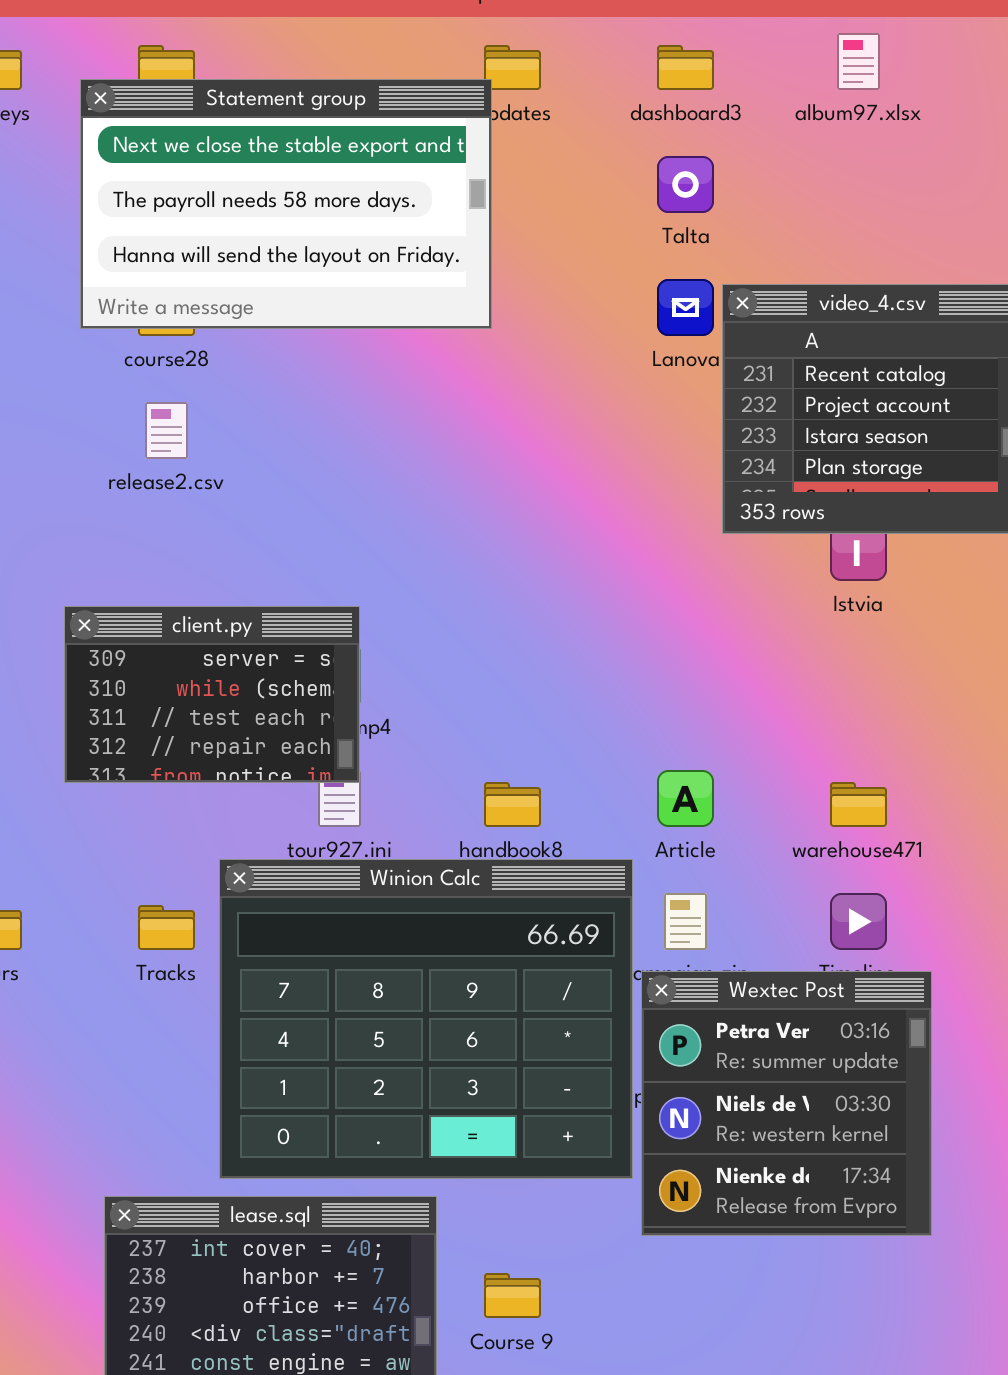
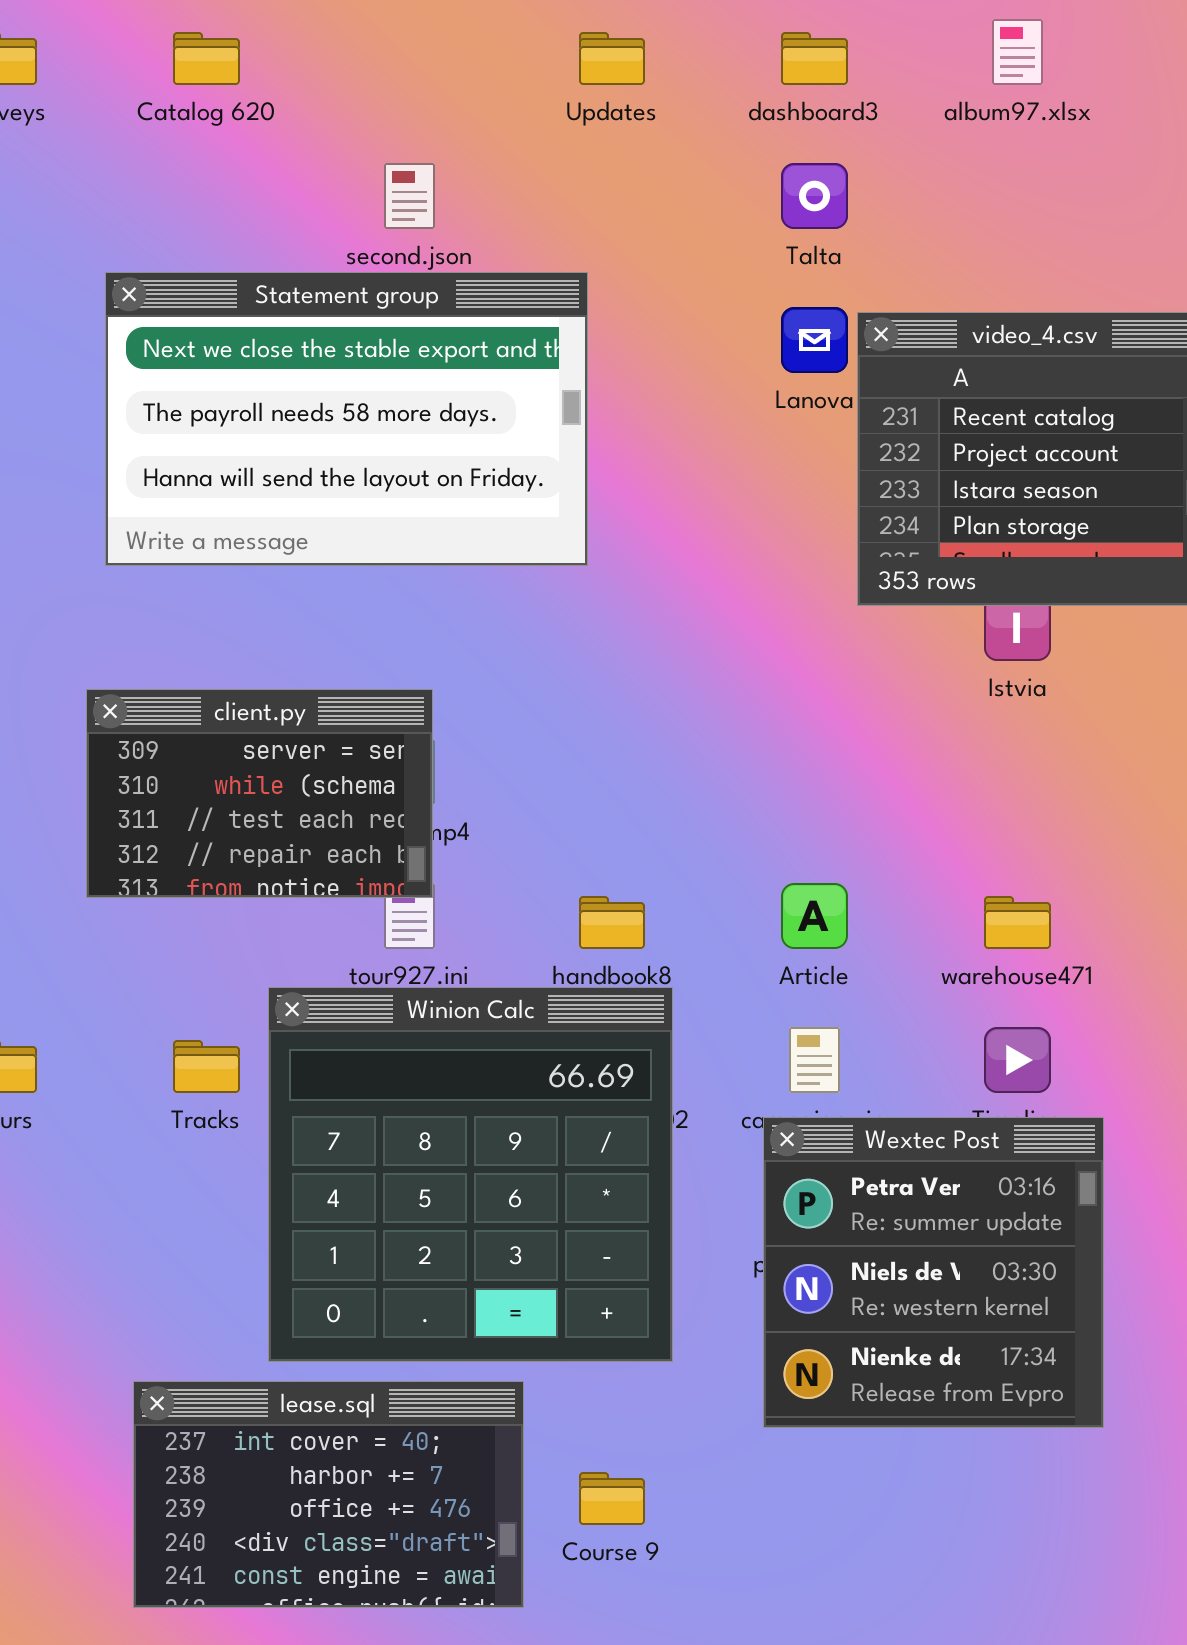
Statement group: [80,79,492,329] -> [105,272,588,566], moved
Winion Calc: [219,859,633,1179] -> [268,987,673,1362], resized

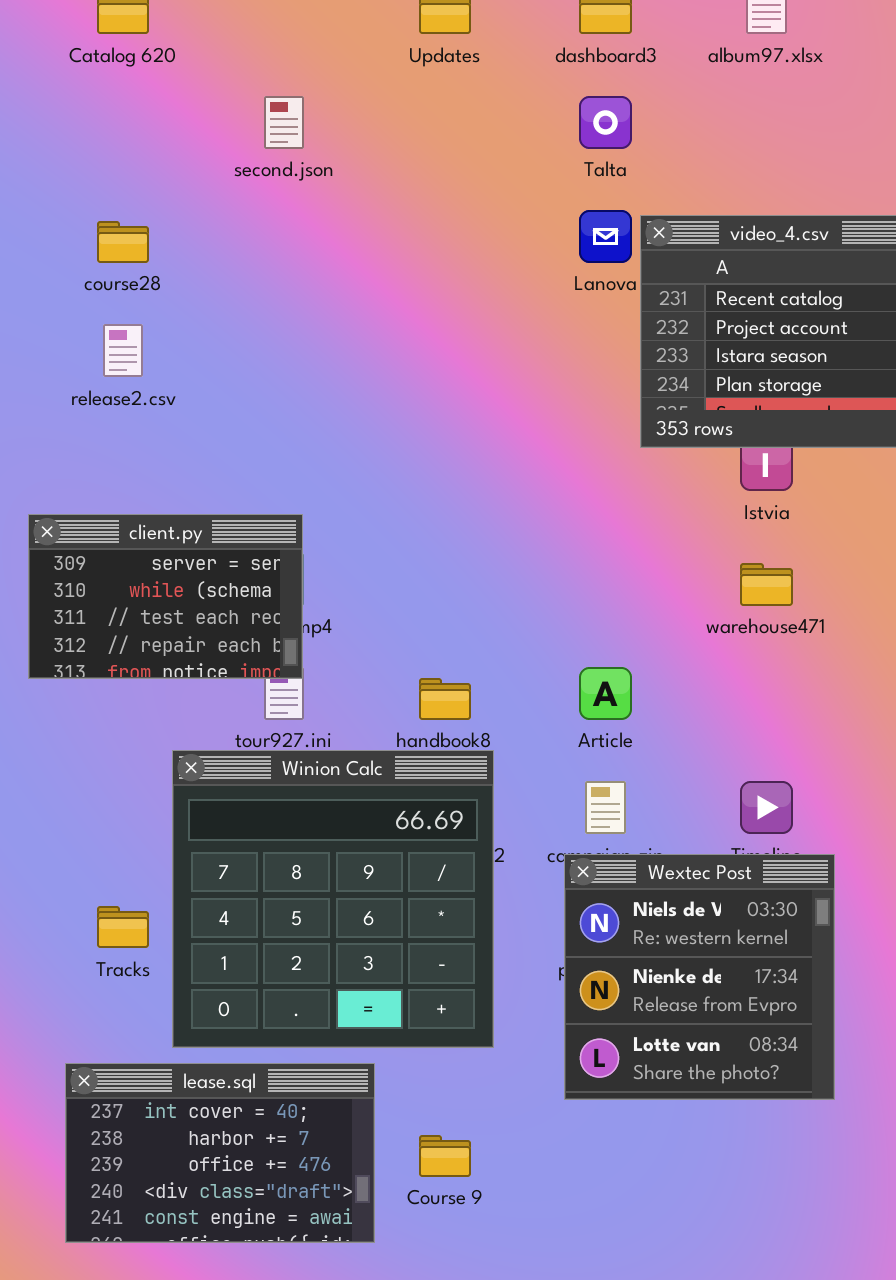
Statement group: [105,272,588,566] -> none, closed
warehouse471: [984,896,1051,949] -> [740,563,793,606], moved
Tracks: [173,1040,240,1093] -> [97,906,149,948], moved
Wextec Post: [763,1117,1104,1428] -> [564,854,835,1100], scrolled down 1 row

